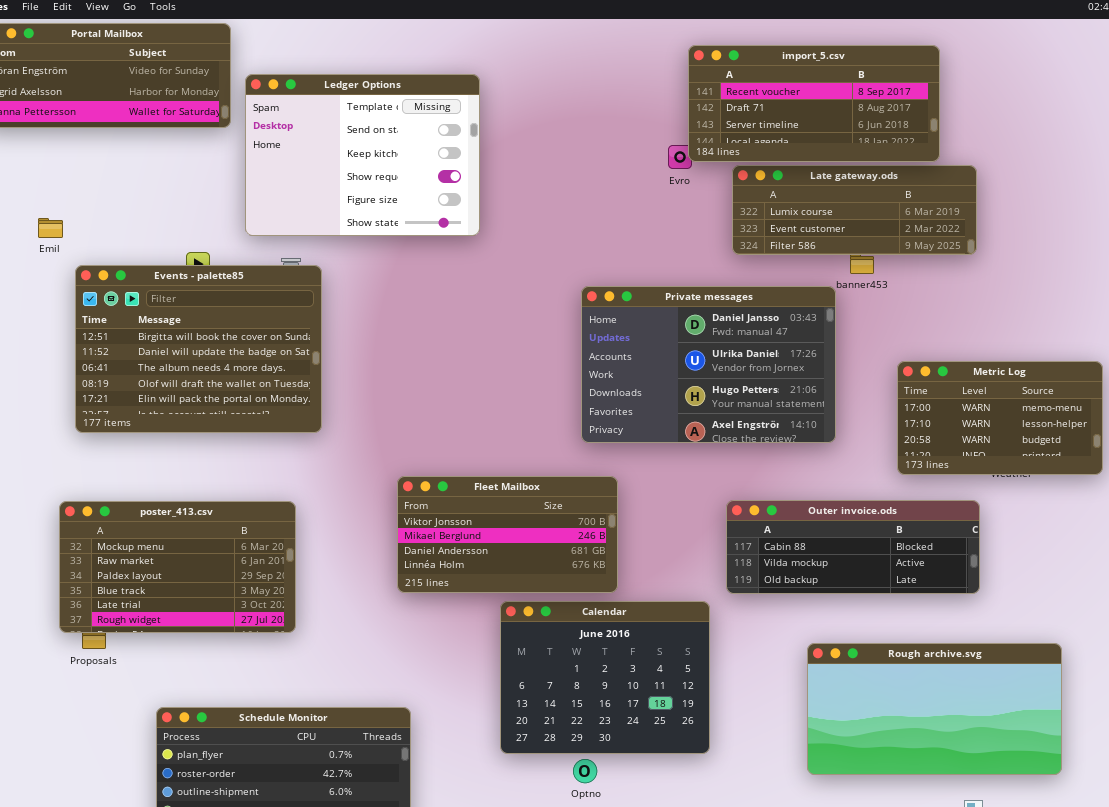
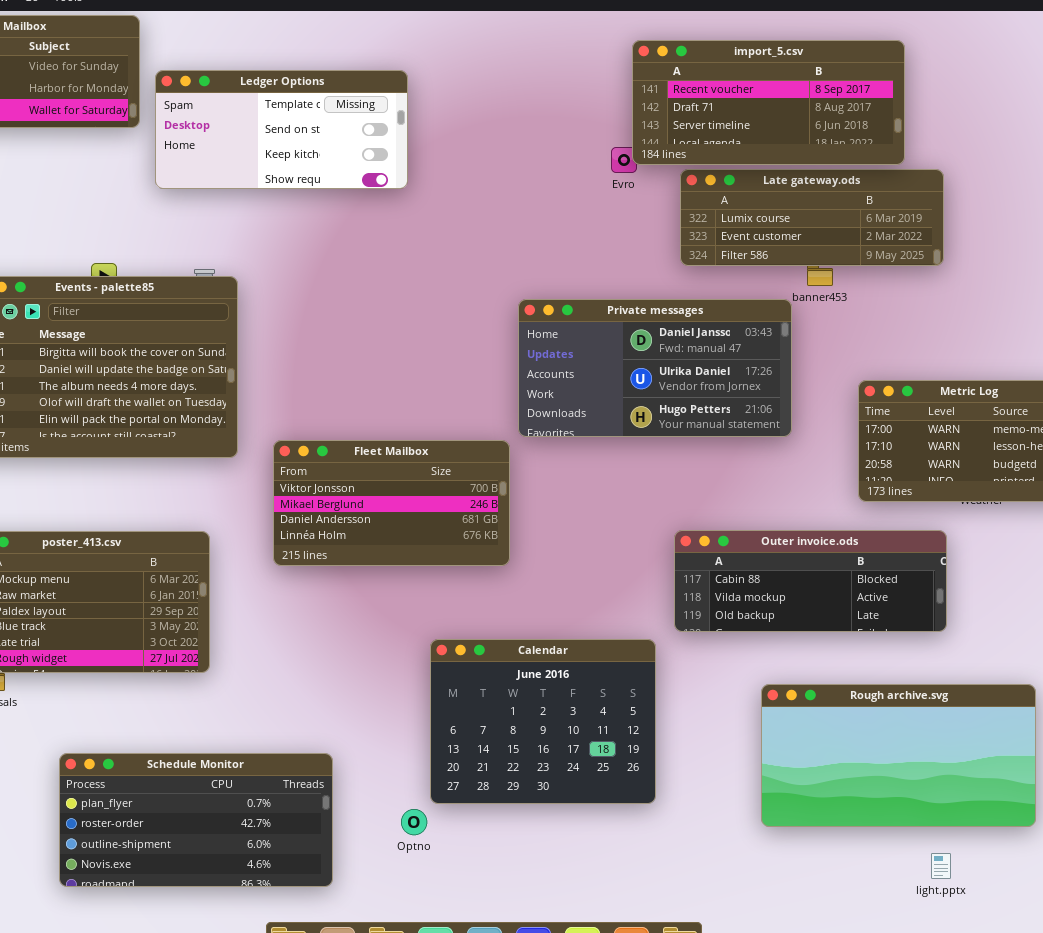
Ledger Options: [245,74,480,236] -> [155,70,408,189], resized
Private messages: [581,286,836,443] -> [518,299,792,437], resized
Fleet Mailbox: [397,476,618,593] -> [273,440,510,566], moved
Optno: [573,759,597,783] -> [401,809,427,835], moved

